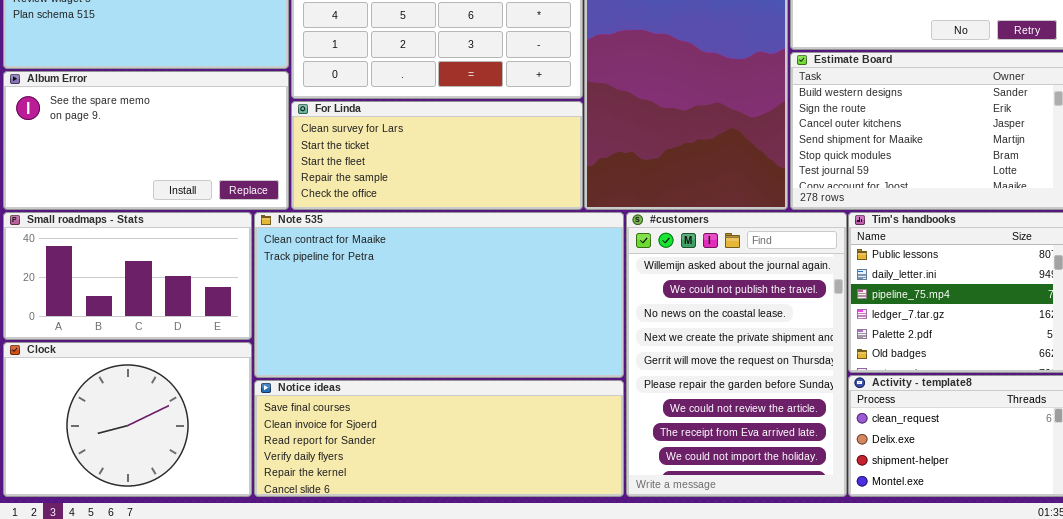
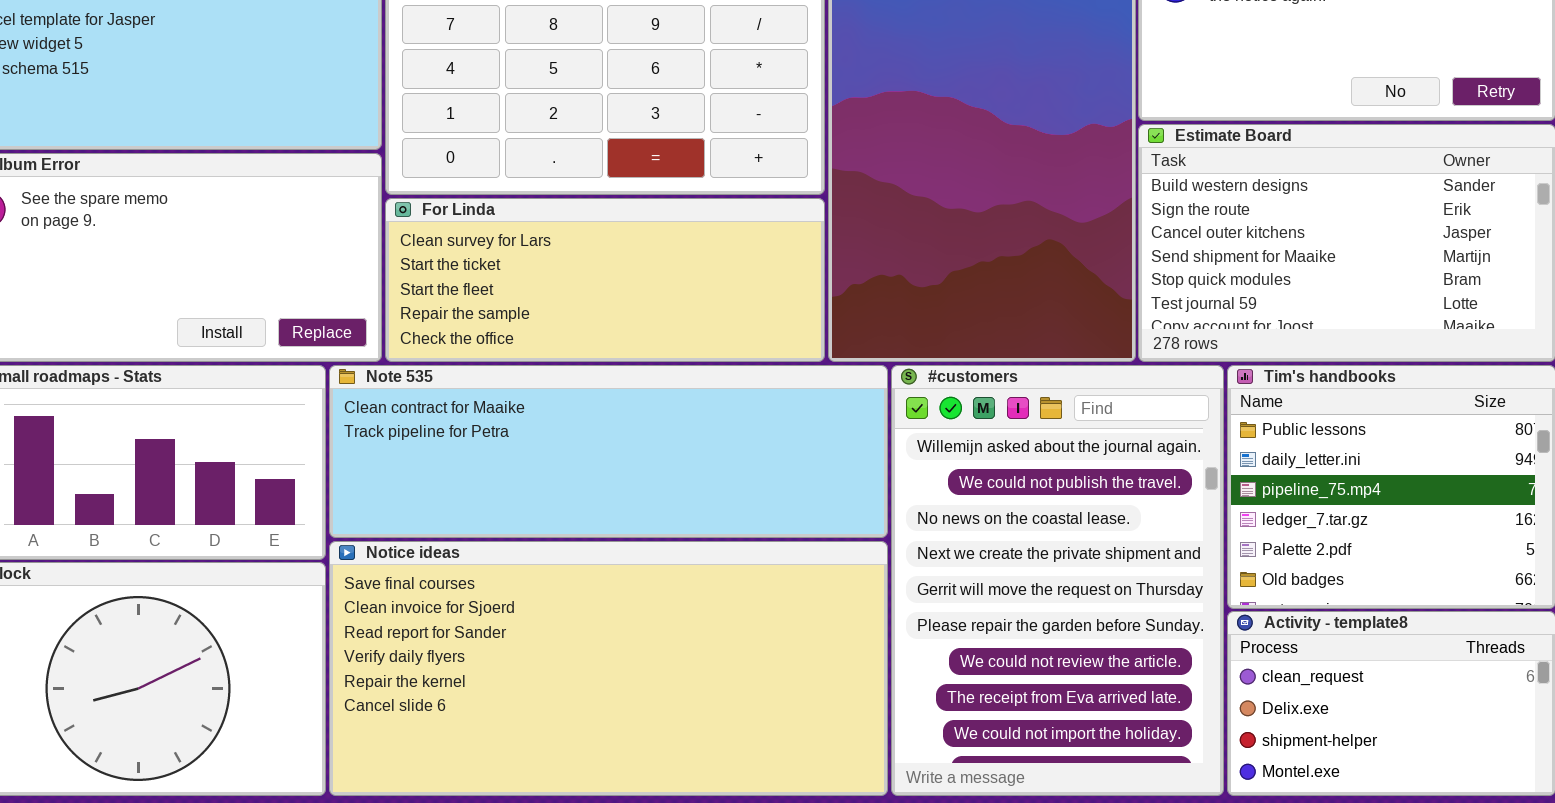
Note 535: [254,212,624,378] -> [329,365,888,538], resized
Notice ideas: [254,380,624,497] -> [329,541,888,796], resized

